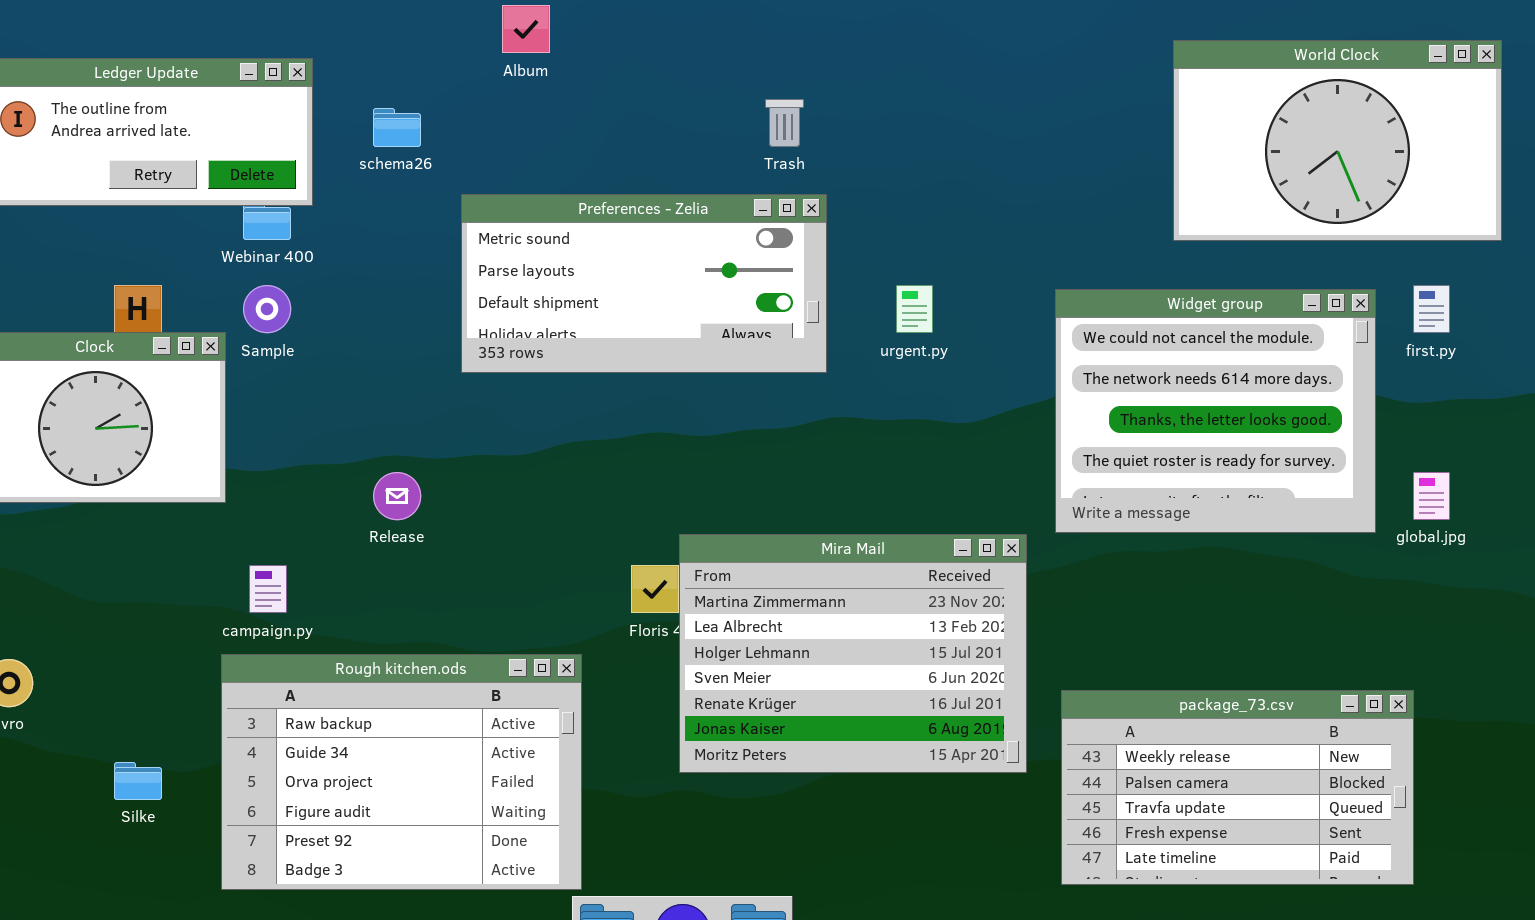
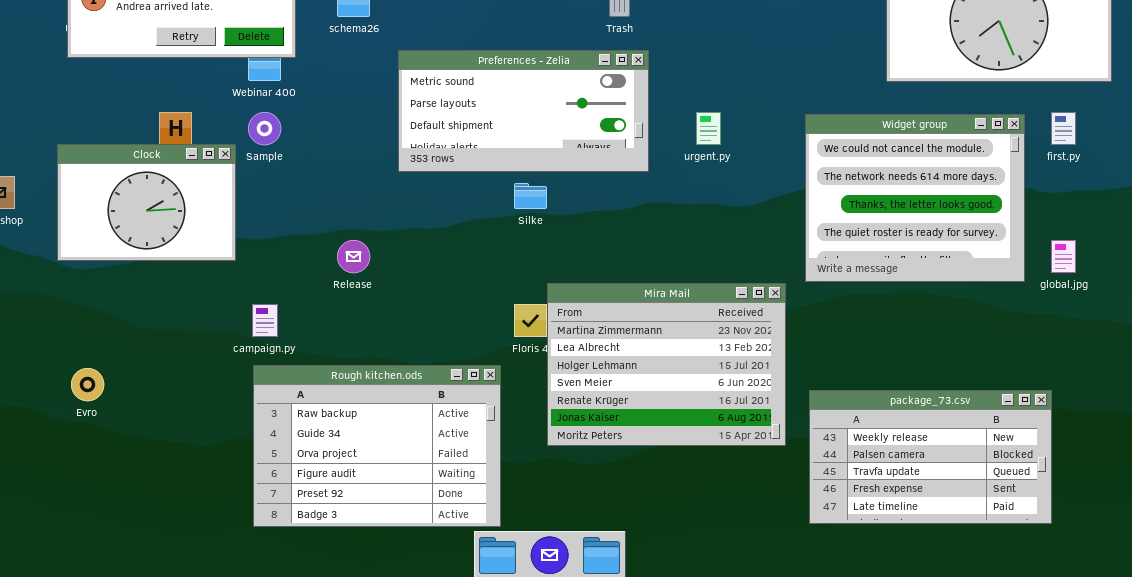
Rough kitchen.ods: [221,654,582,890] -> [253,365,501,527], moved
Silke: [114,762,162,800] -> [514,183,547,209], moved

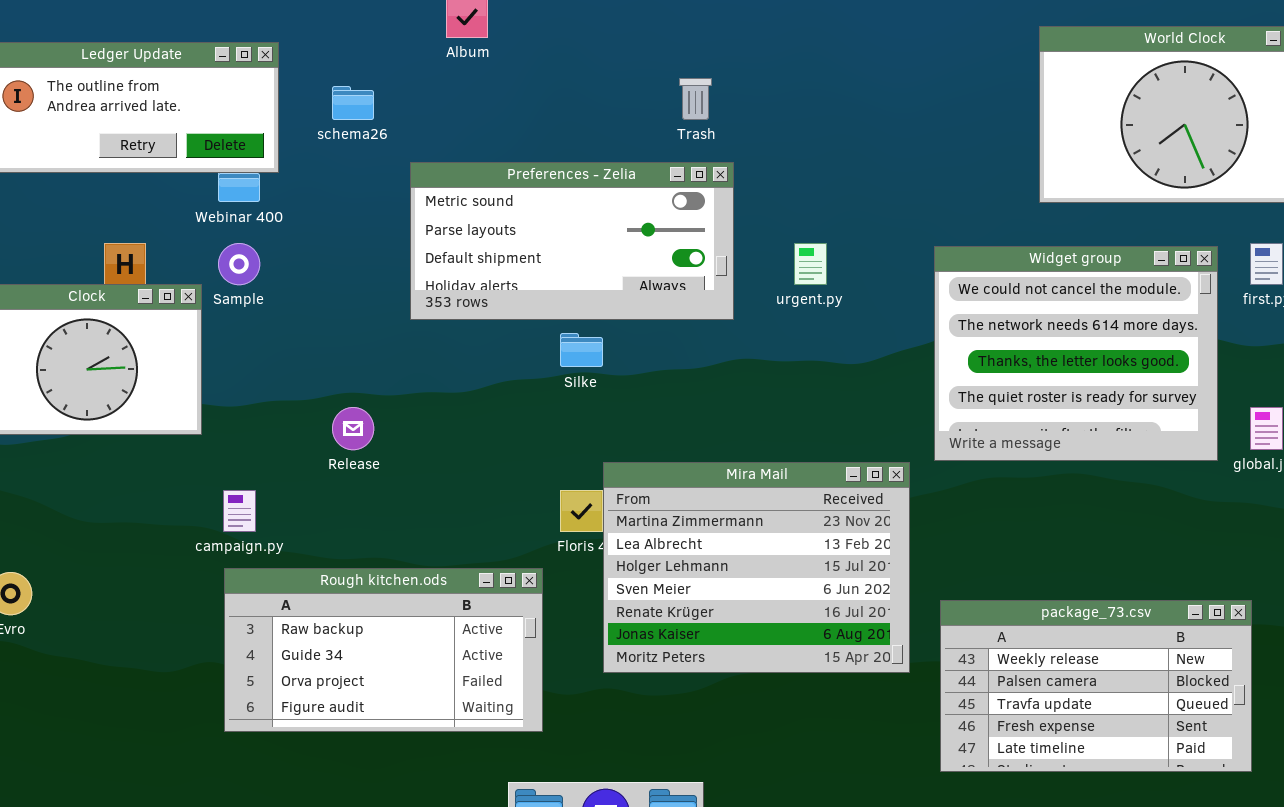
Rough kitchen.ods: [253,365,501,527] -> [224,568,543,732], resized

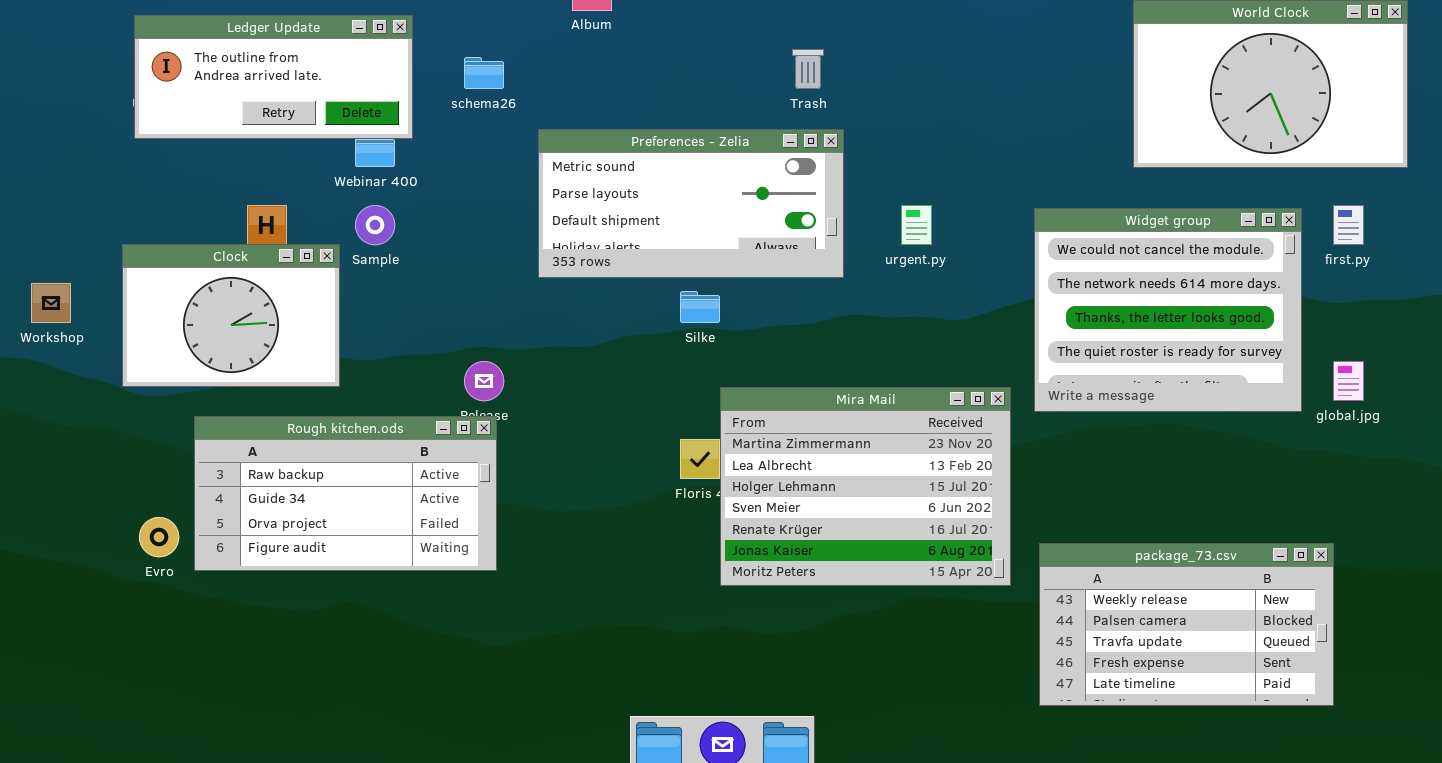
Mira Mail: [603,462,910,673] -> [720,387,1011,586], moved
Rough kitchen.ods: [224,568,543,732] -> [194,416,497,571], moved

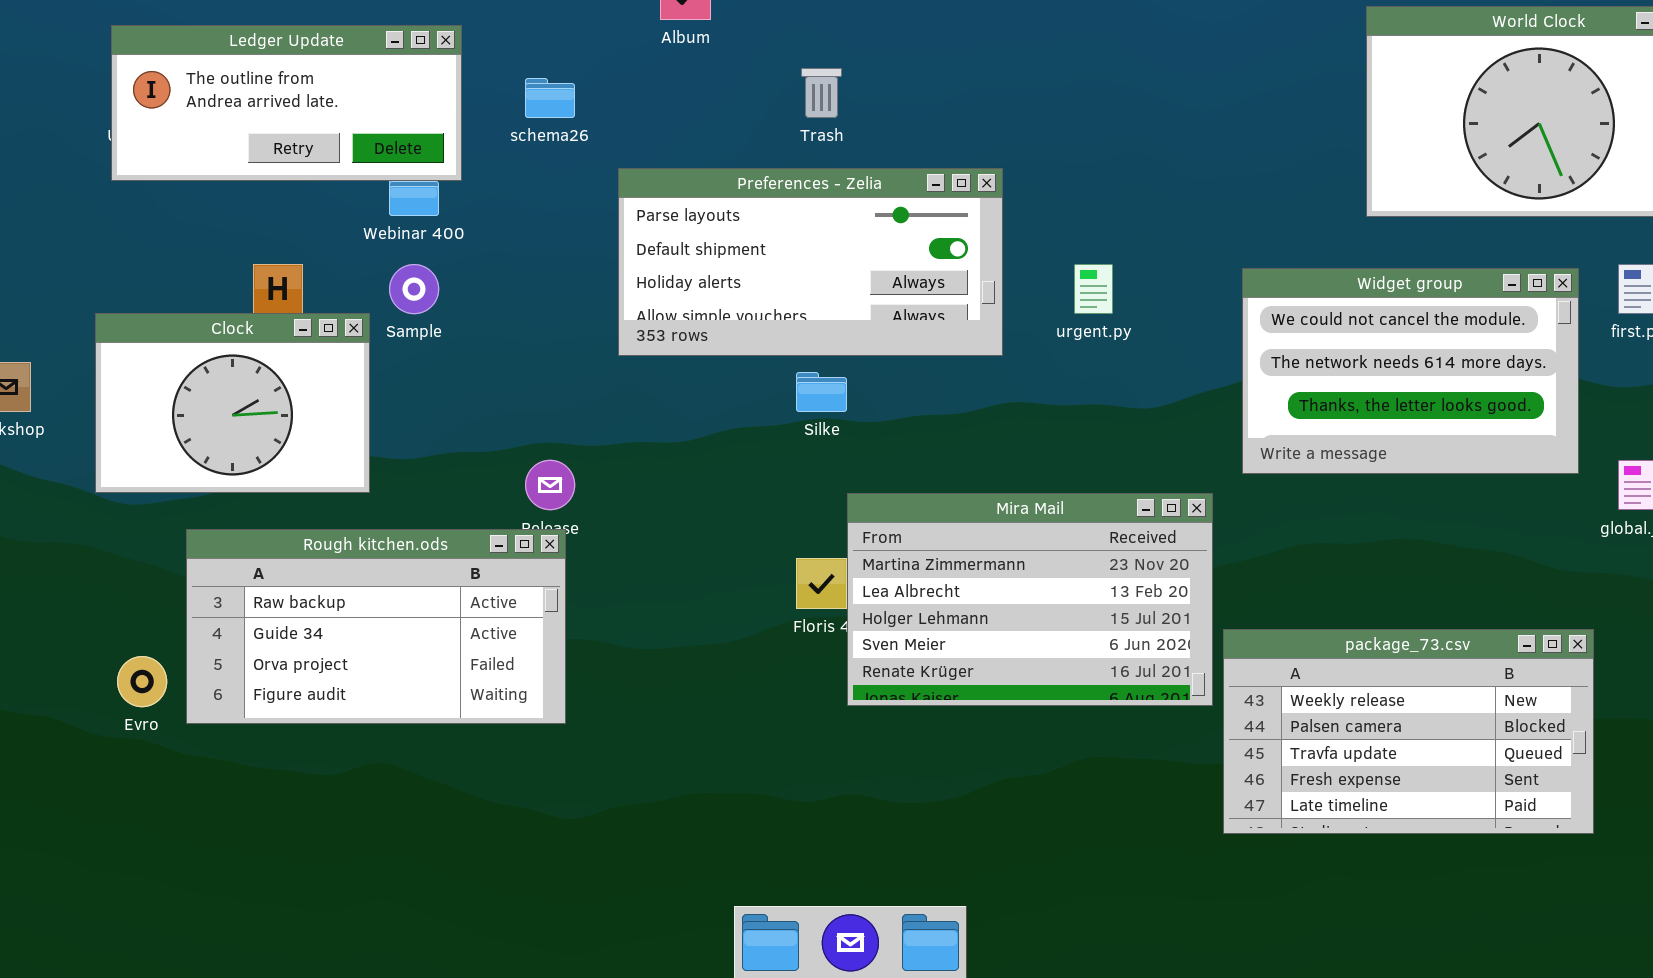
Trash: [792,49,824,89] -> [801,68,842,118], moved
Preferences - Zelia: [538,129,844,278] -> [618,168,1003,356], scrolled down 1 row
Widget group: [1034,208,1302,412] -> [1242,268,1579,474], resized
Mira Mail: [720,387,1011,586] -> [847,493,1213,706], resized
package_73.csv: [1039,543,1334,706] -> [1223,629,1594,834], moved

